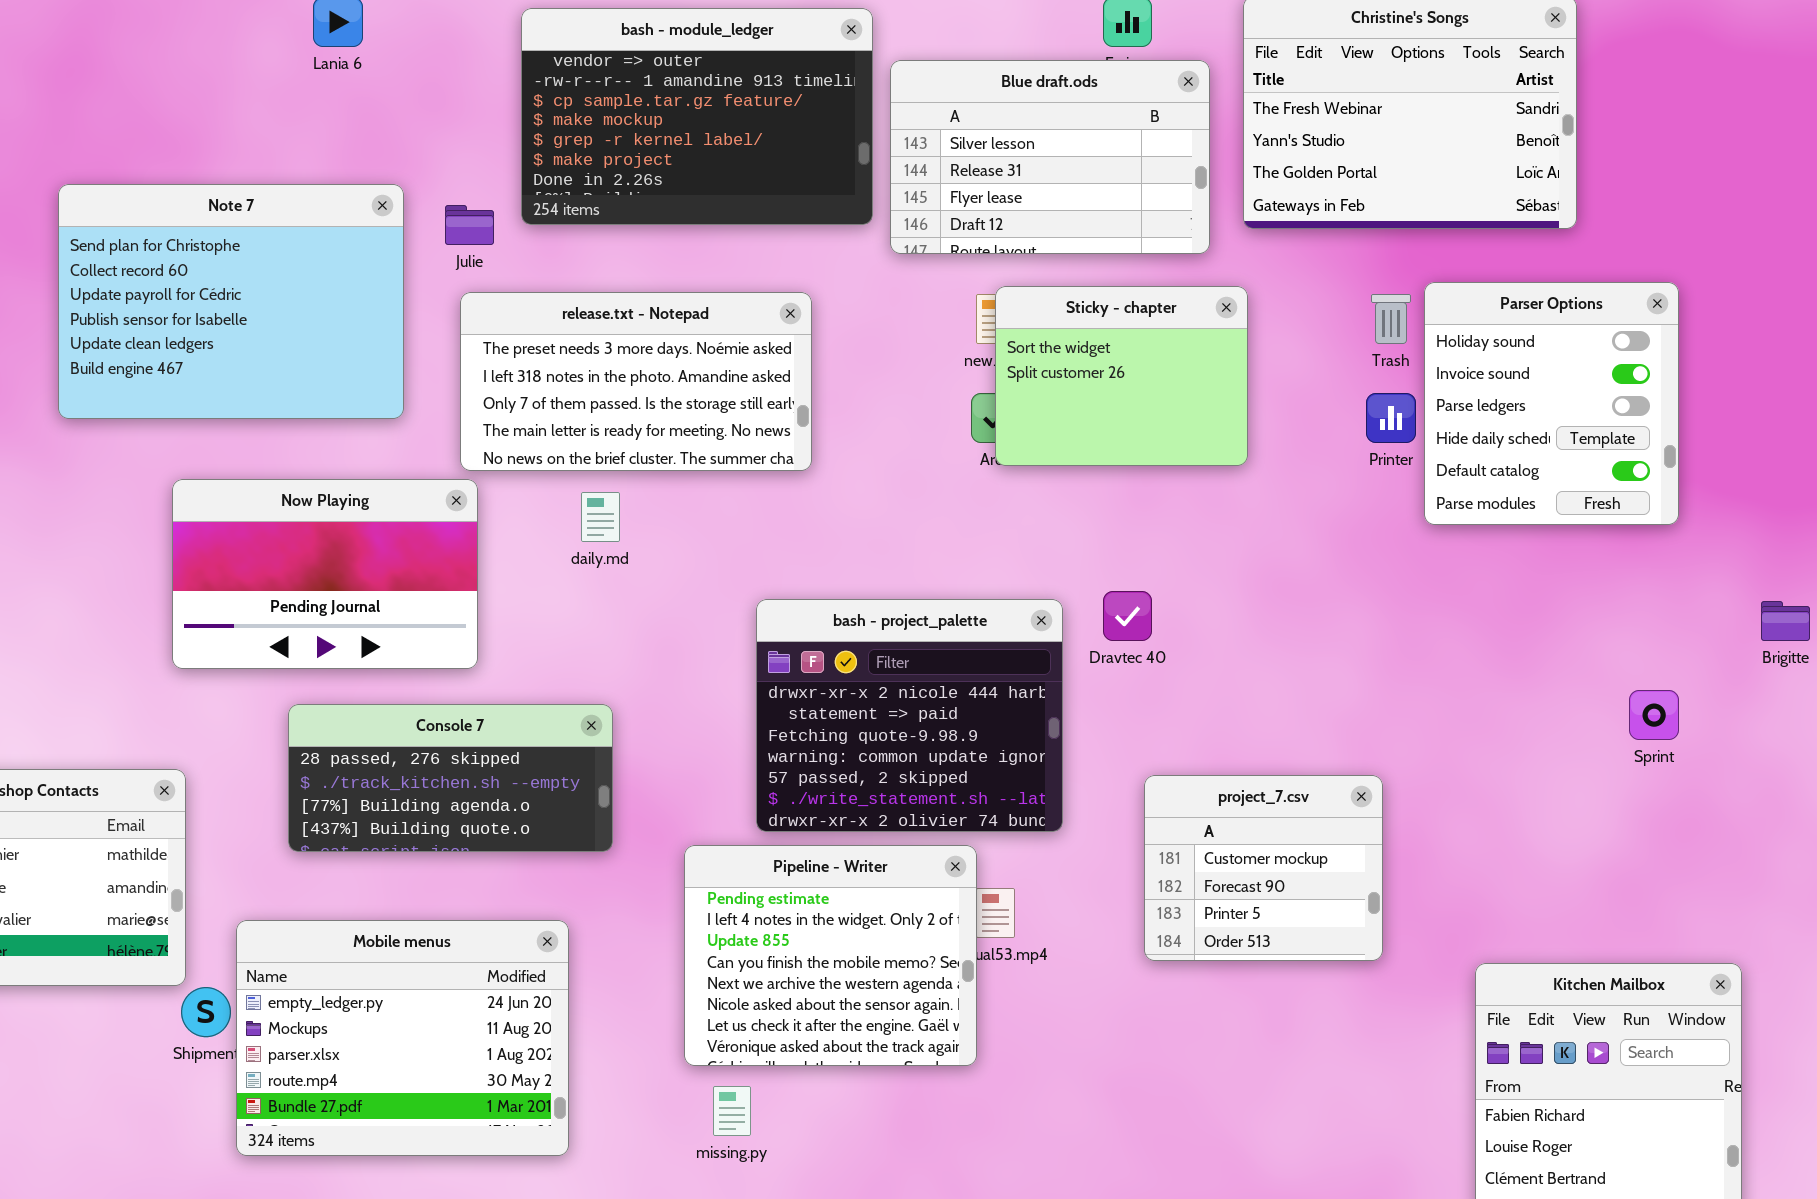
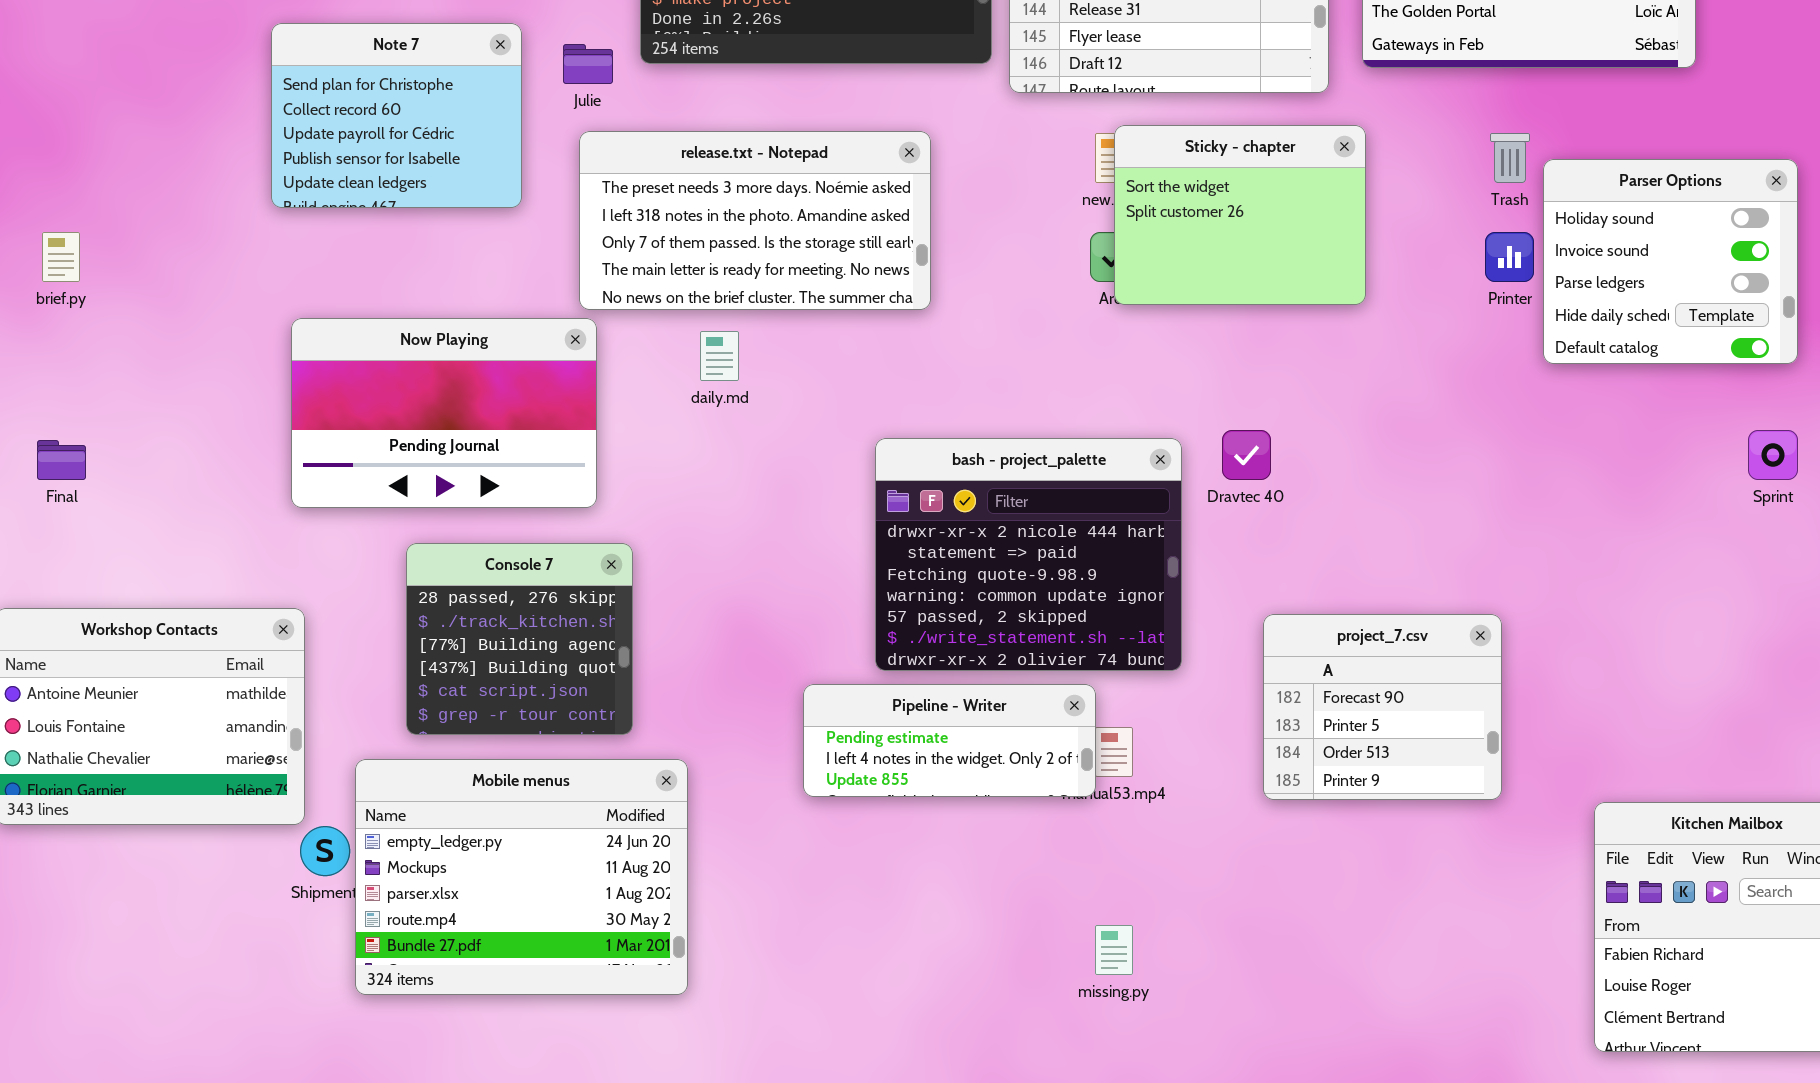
Note 7: [58,184,404,419] -> [271,23,522,208], resized
Parser Options: [1424,282,1679,525] -> [1543,159,1798,364], resized
Sprint: [1629,690,1679,740] -> [1748,430,1798,480], moved
Console 7: [288,704,613,852] -> [406,543,633,735], resized
project_7.csv: [1144,775,1383,961] -> [1263,614,1502,800], scrolled down 1 row
Pipeline - Writer: [684,845,977,1066] -> [803,684,1096,797], resized
missing.py: [713,1086,751,1136] -> [1095,925,1133,975], moved

